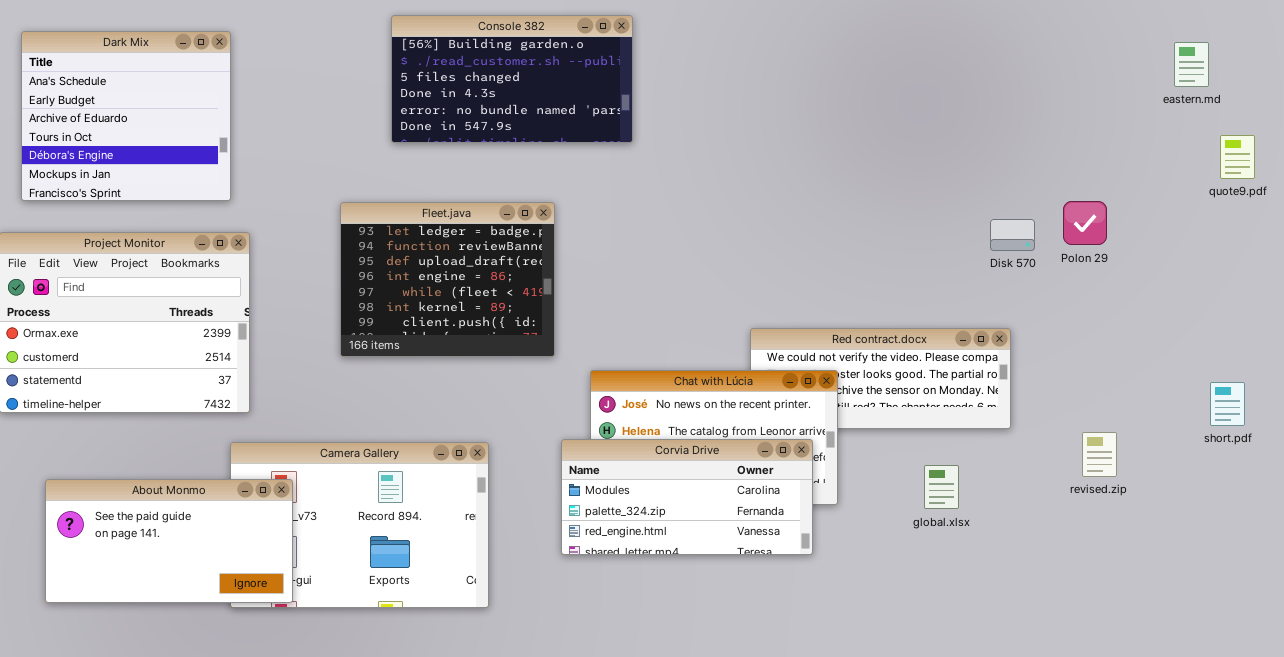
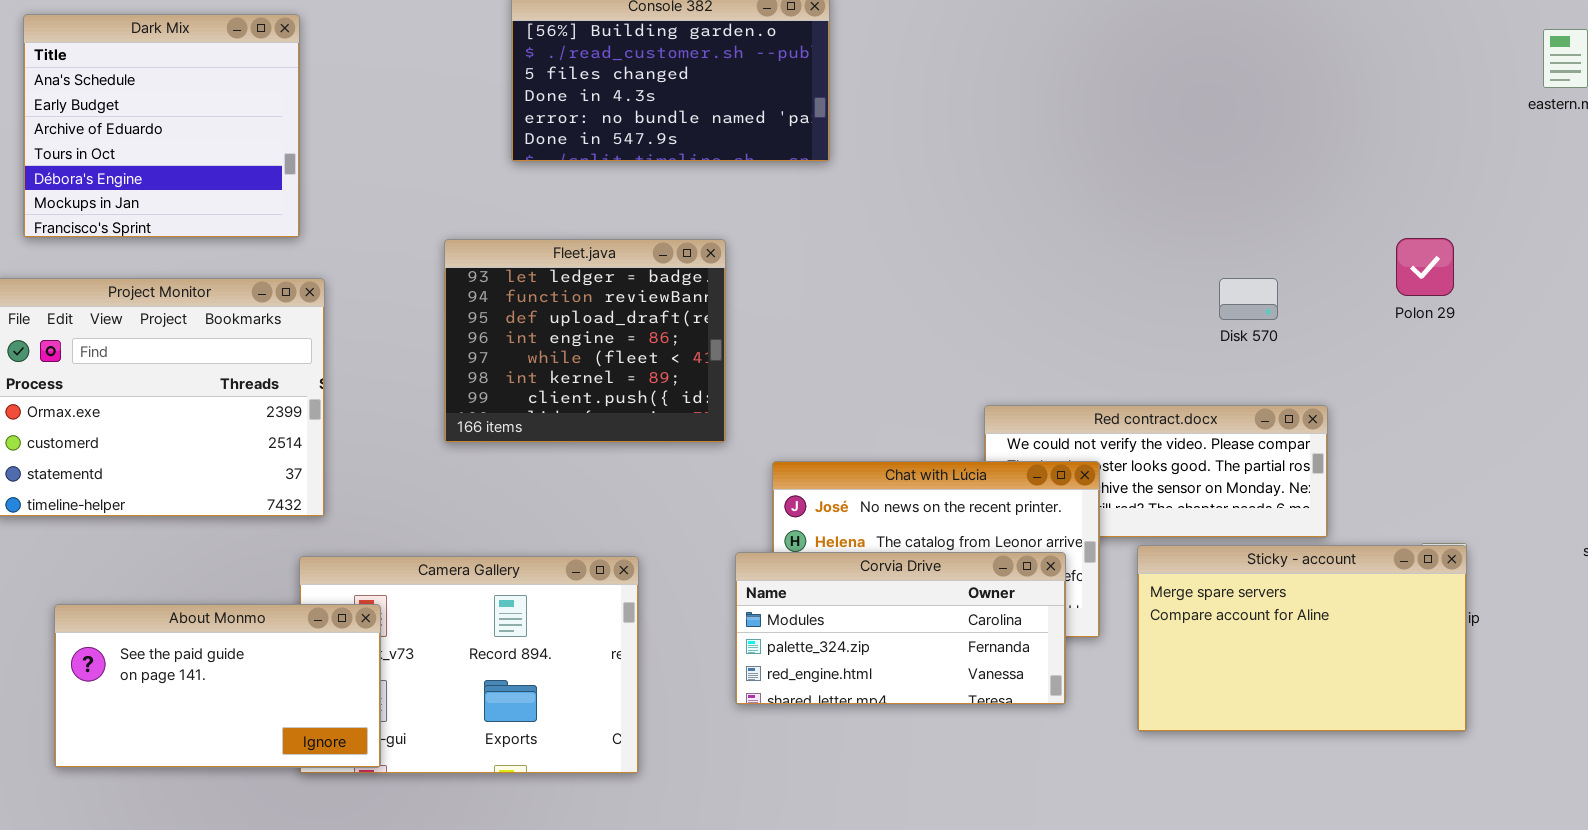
Disk 570: [990,219,1035,251] -> [1219,278,1278,320], moved
Sticky - account: none -> [1137,545,1467,732], opened

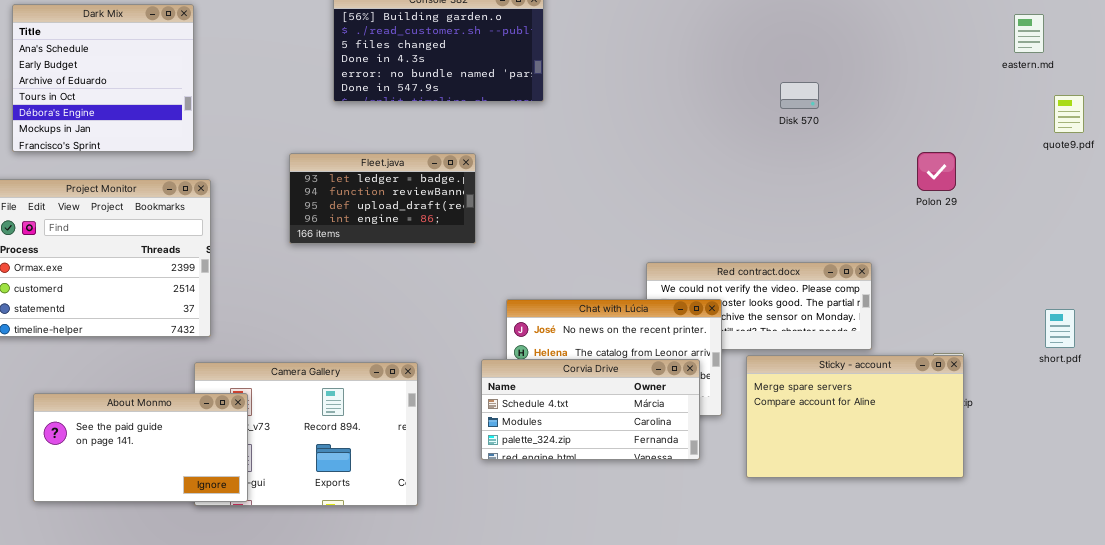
Fleet.java: [444,239,726,443] -> [289,153,476,244], resized
Disk 570: [1219,278,1278,320] -> [780,82,819,109], moved
Corvia Drive: [735,552,1066,705] -> [481,359,700,460], scrolled up 1 row

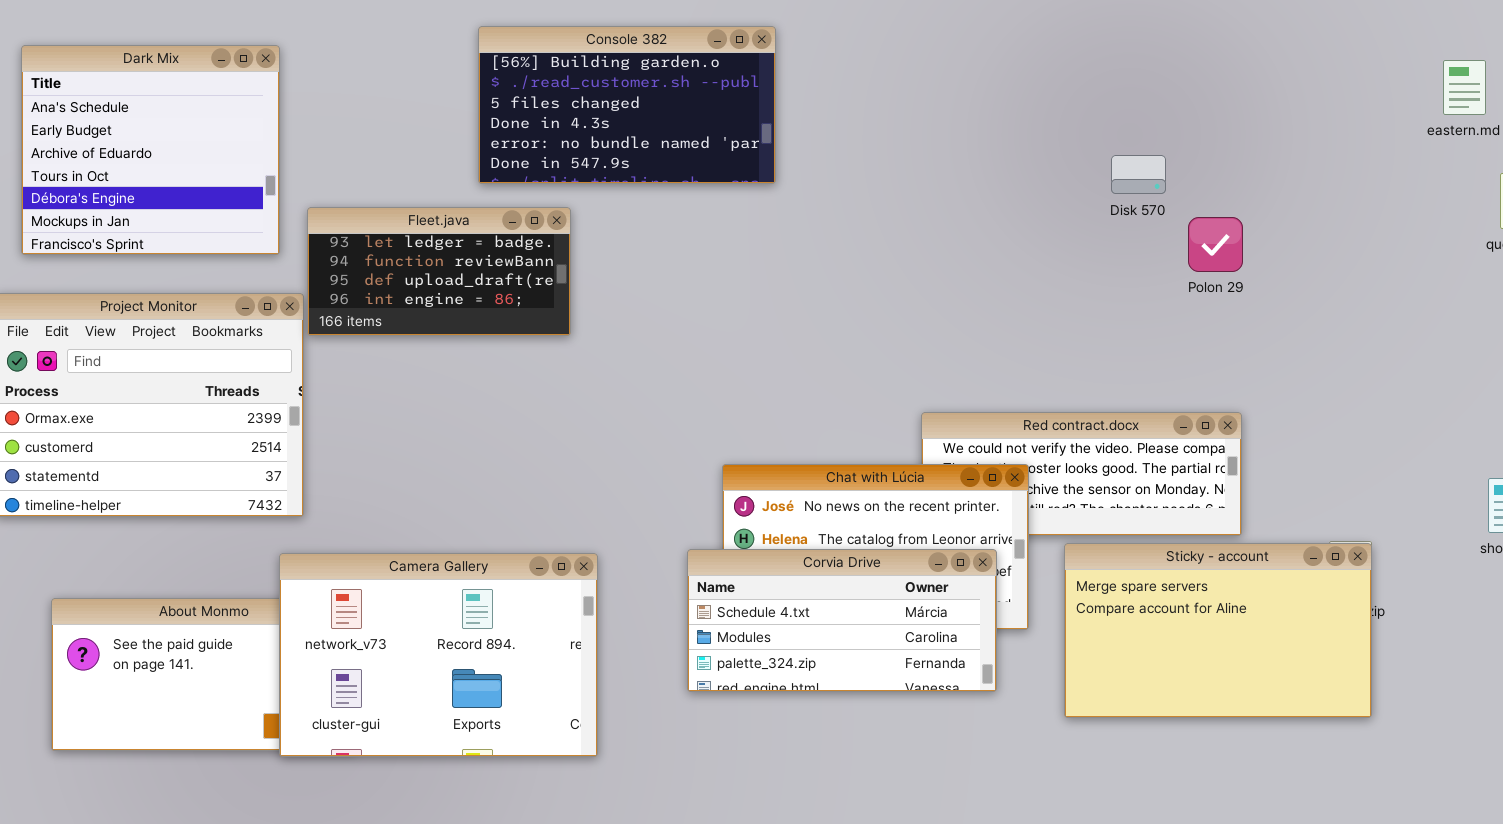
Polon 29: [917,152,956,191] -> [1188,217,1243,272], moved
Fleet.java: [289,153,476,244] -> [307,207,571,336], moved
Camera Gallery: [194,362,418,506] -> [279,553,598,757], raised

